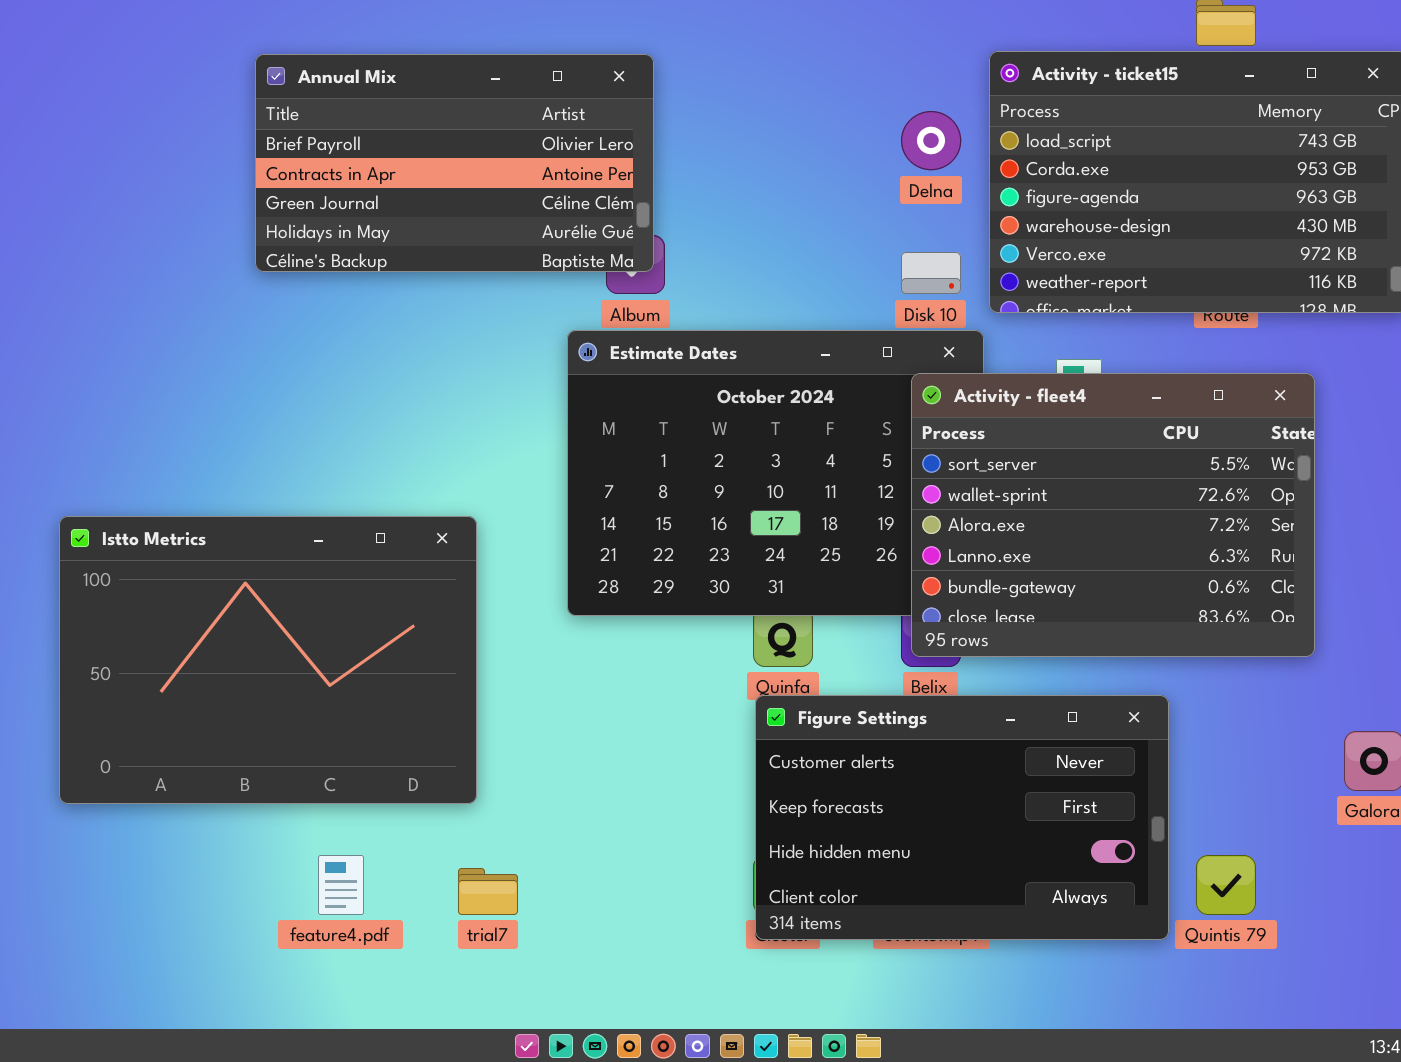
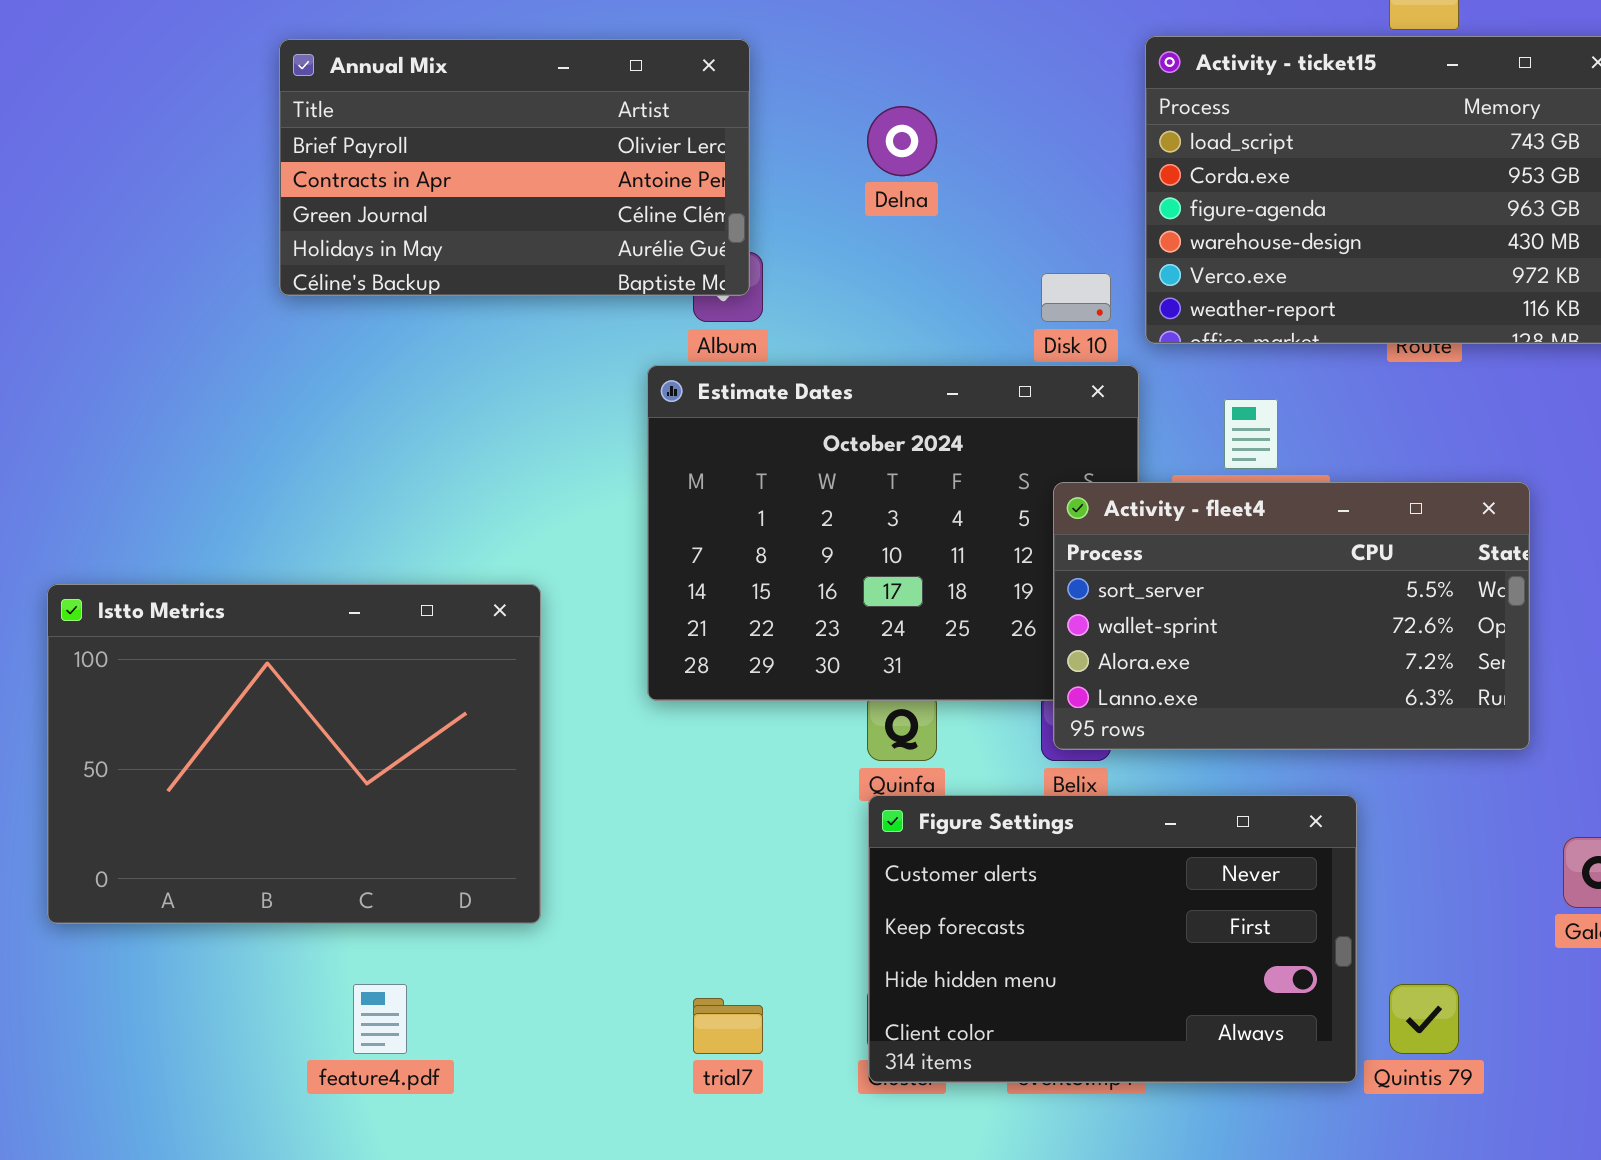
Delna: [901,111,961,170] -> [867,106,937,176], moved
Activity - fleet4: [911,373,1315,657] -> [1053,482,1530,750], resized
trial7: [458,868,518,915] -> [693,998,763,1054], moved

